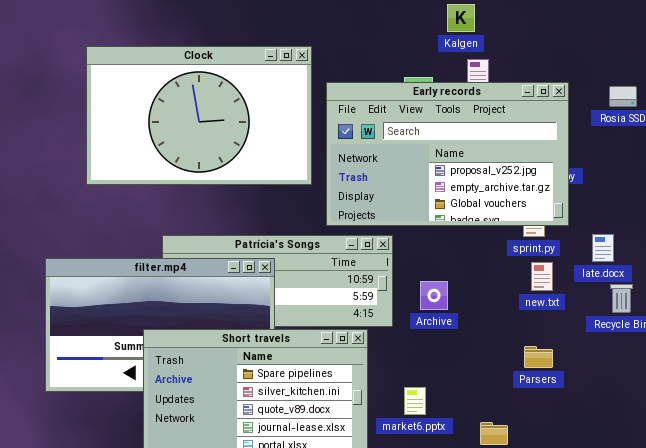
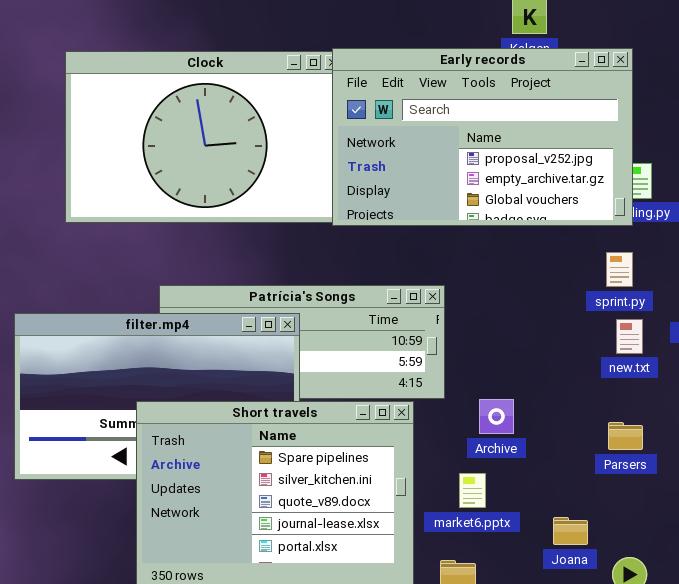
Early records: [326,82,569,226] -> [332,48,633,226], moved
Archive: [420,281,448,310] -> [479,399,514,434], moved

